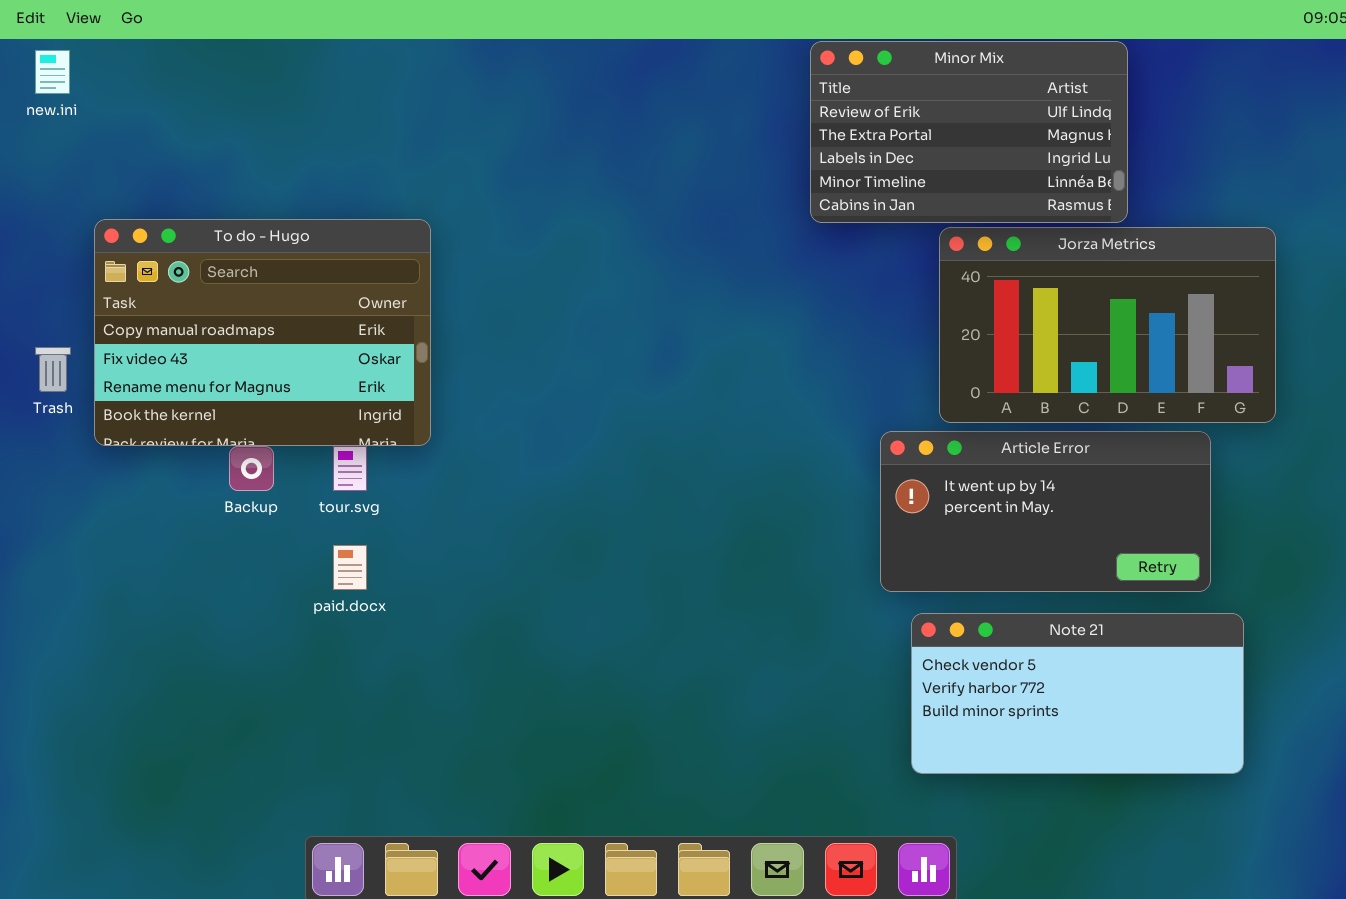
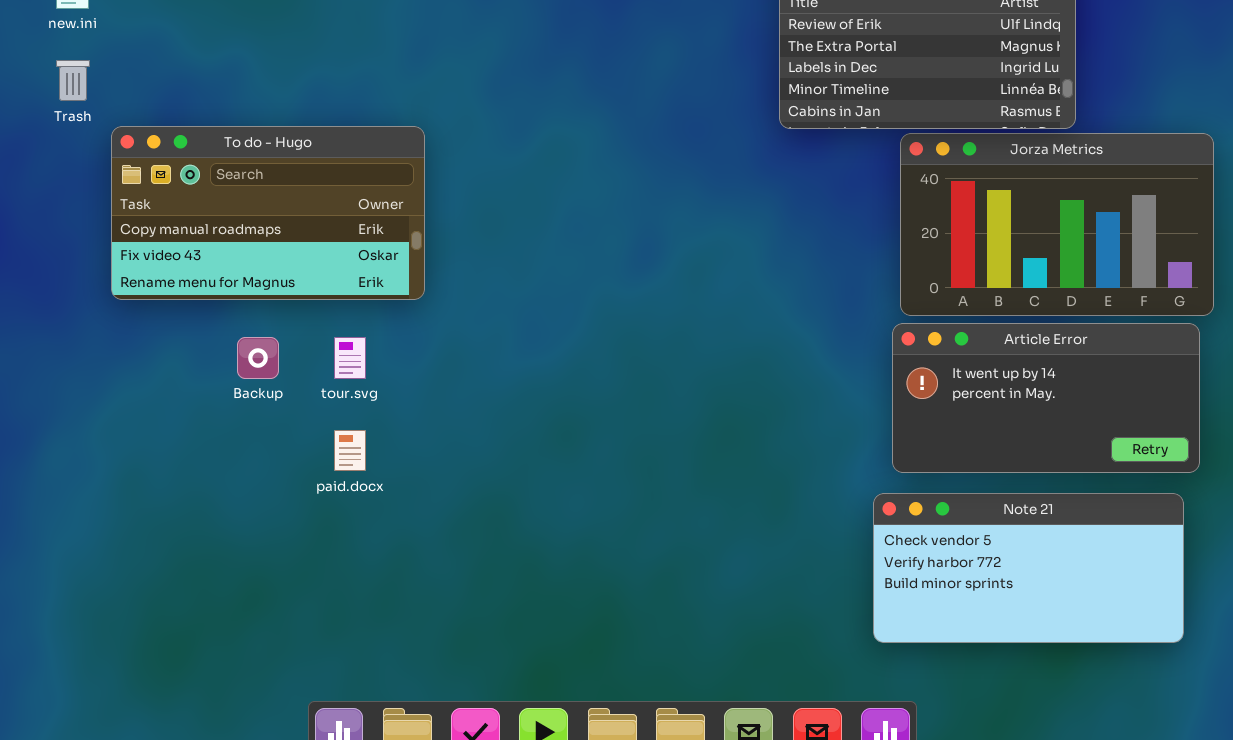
To do - Hugo: [94,219,431,446] -> [111,126,425,300], resized
Trash: [35,347,71,392] -> [56,60,90,101], moved
Article Error: [880,431,1211,592] -> [892,323,1200,473], moved

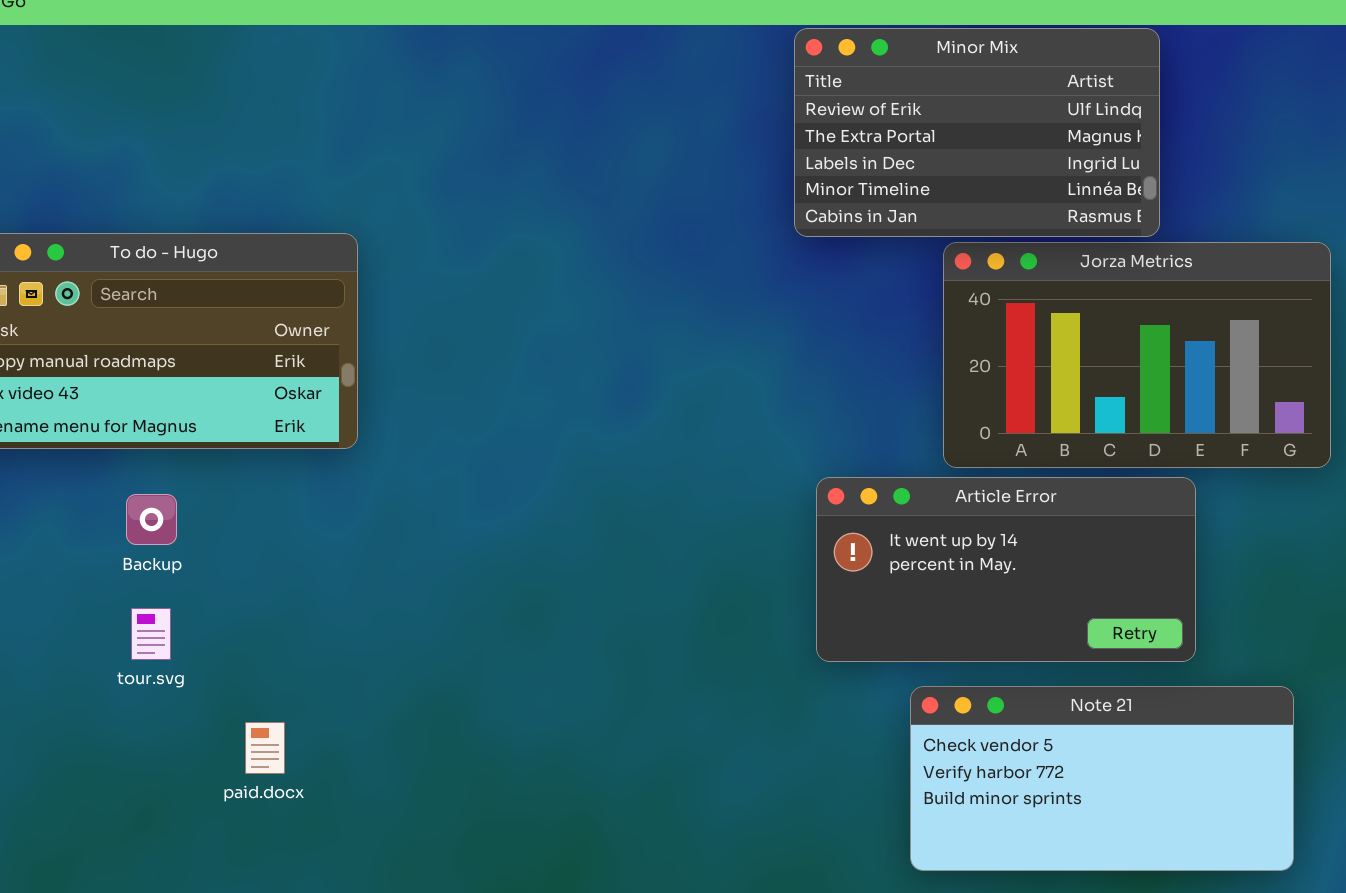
Article Error: [892,323,1200,473] -> [816,477,1196,662], moved
tour.svg: [334,337,366,379] -> [131,608,171,660], moved
paid.docx: [334,430,366,471] -> [245,722,285,774], moved

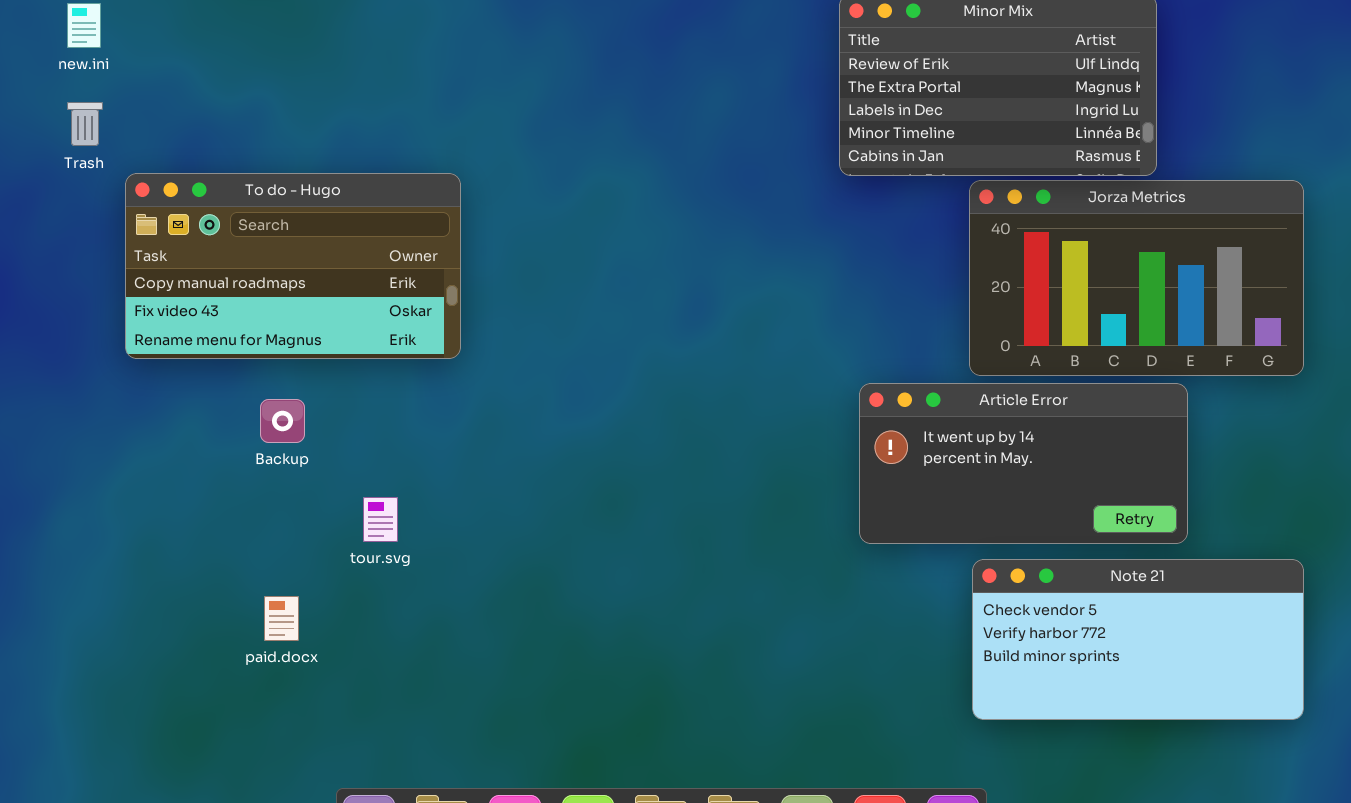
tour.svg: [131,608,171,660] -> [363,497,398,542], moved
Note 21: [910,686,1294,871] -> [972,559,1304,720], moved
paid.docx: [245,722,285,774] -> [264,596,299,641], moved

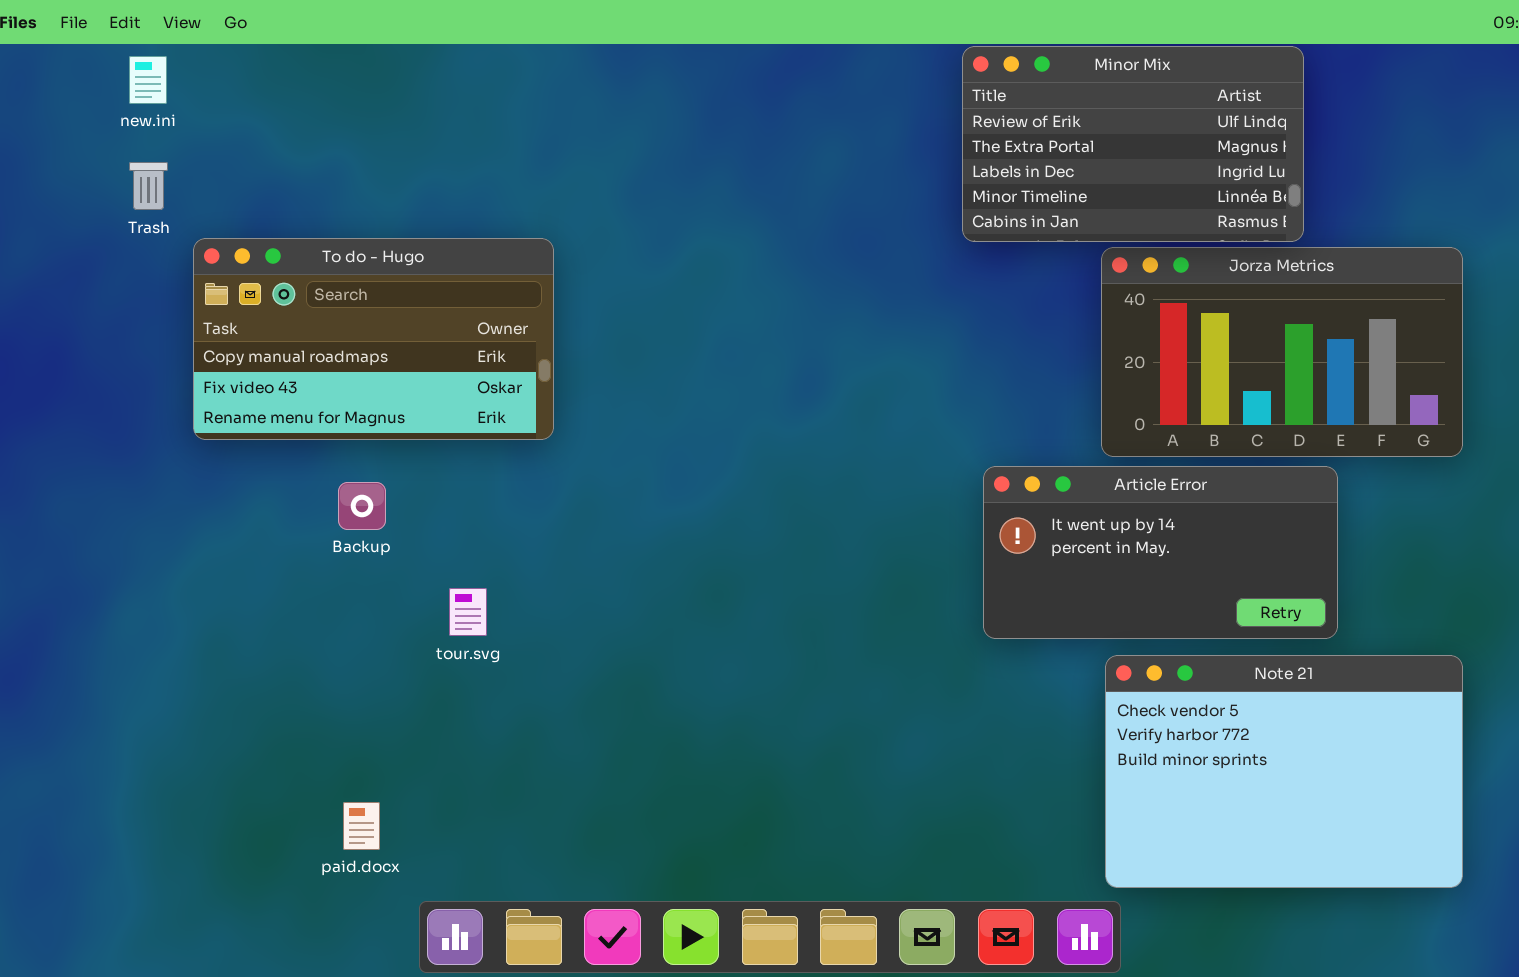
Note 21: [972,559,1304,720] -> [1105,655,1463,888], resized
paid.docx: [264,596,299,641] -> [343,802,380,850], moved

